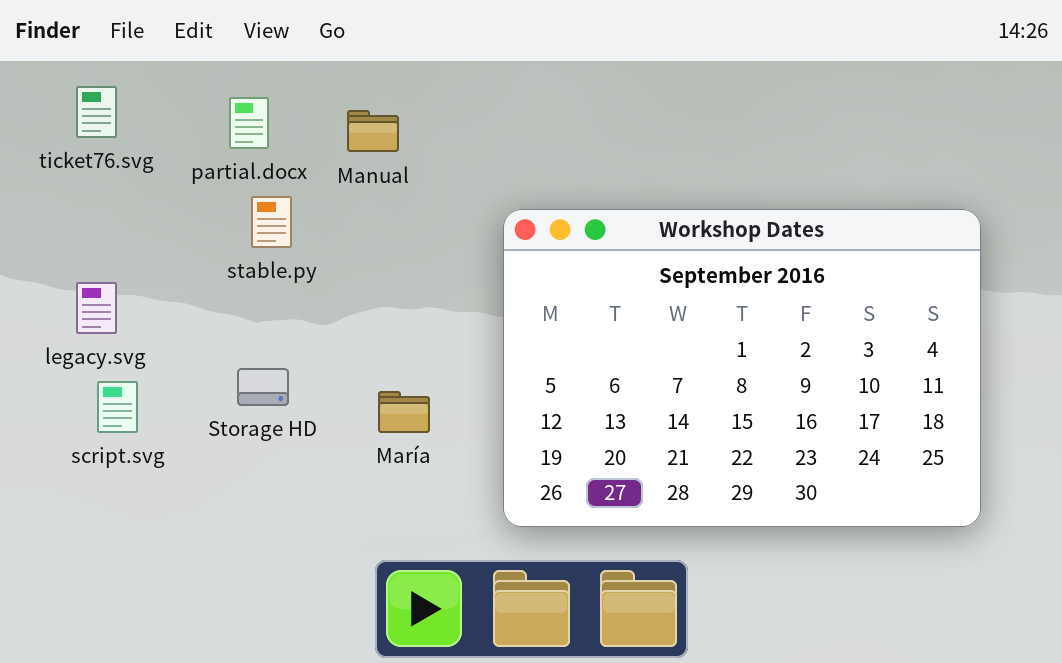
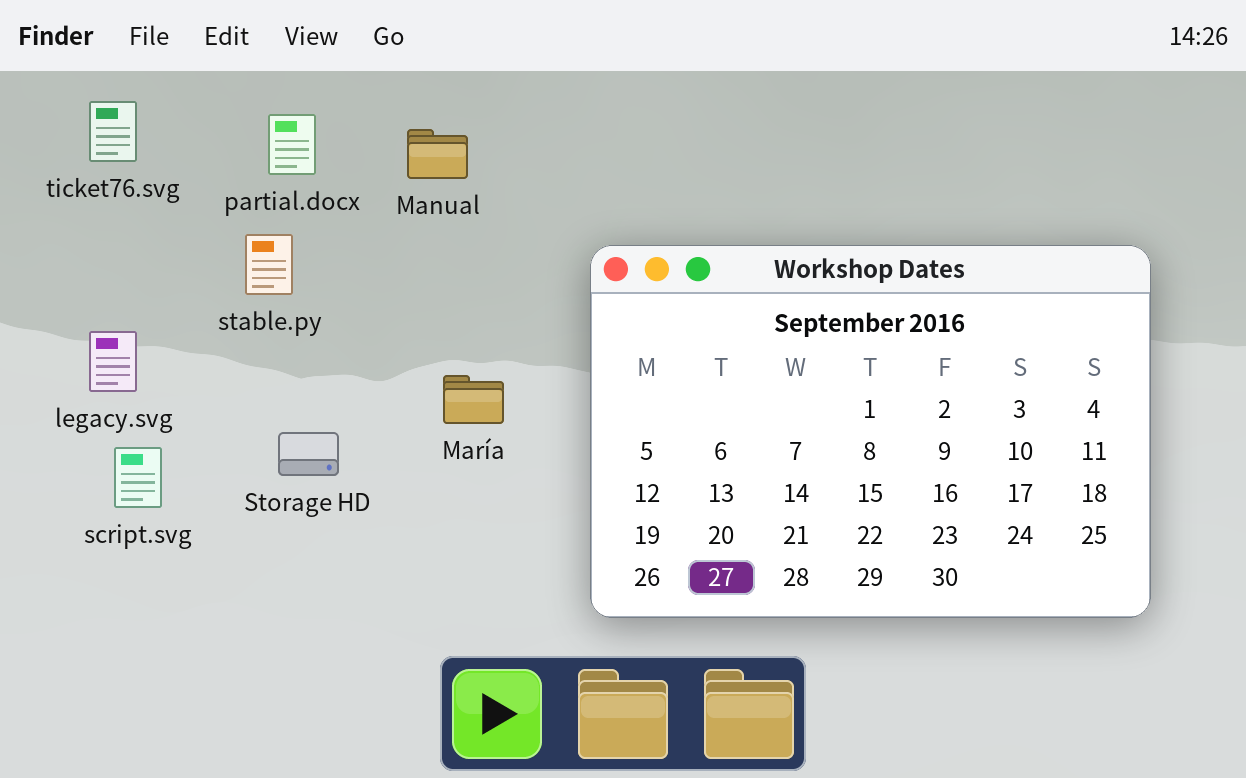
stable.py: [251,196,292,248] -> [245,234,293,295], moved
María: [378,391,430,433] -> [443,375,504,424], moved

